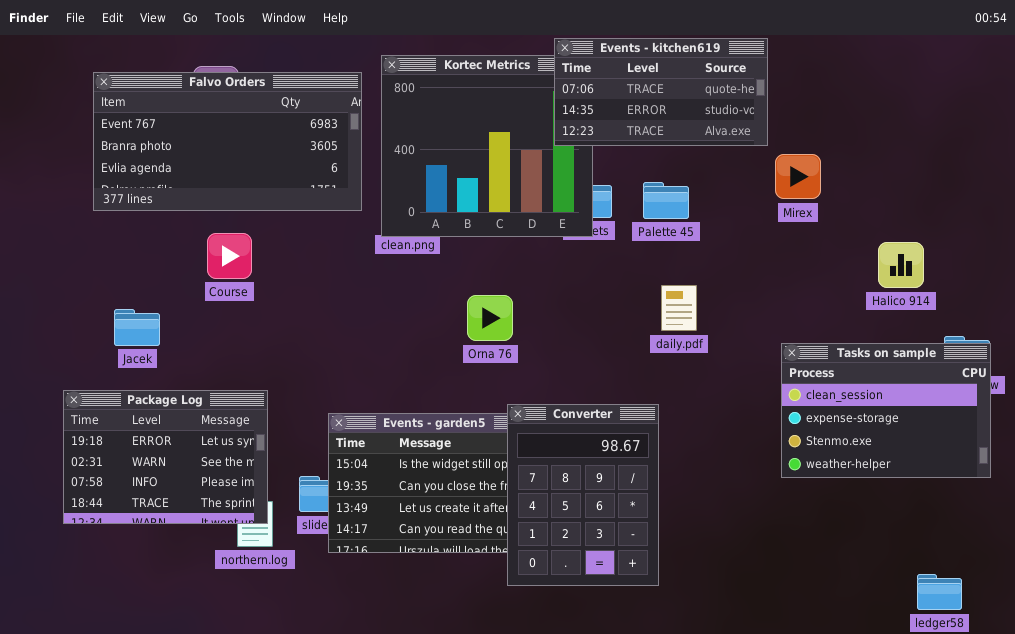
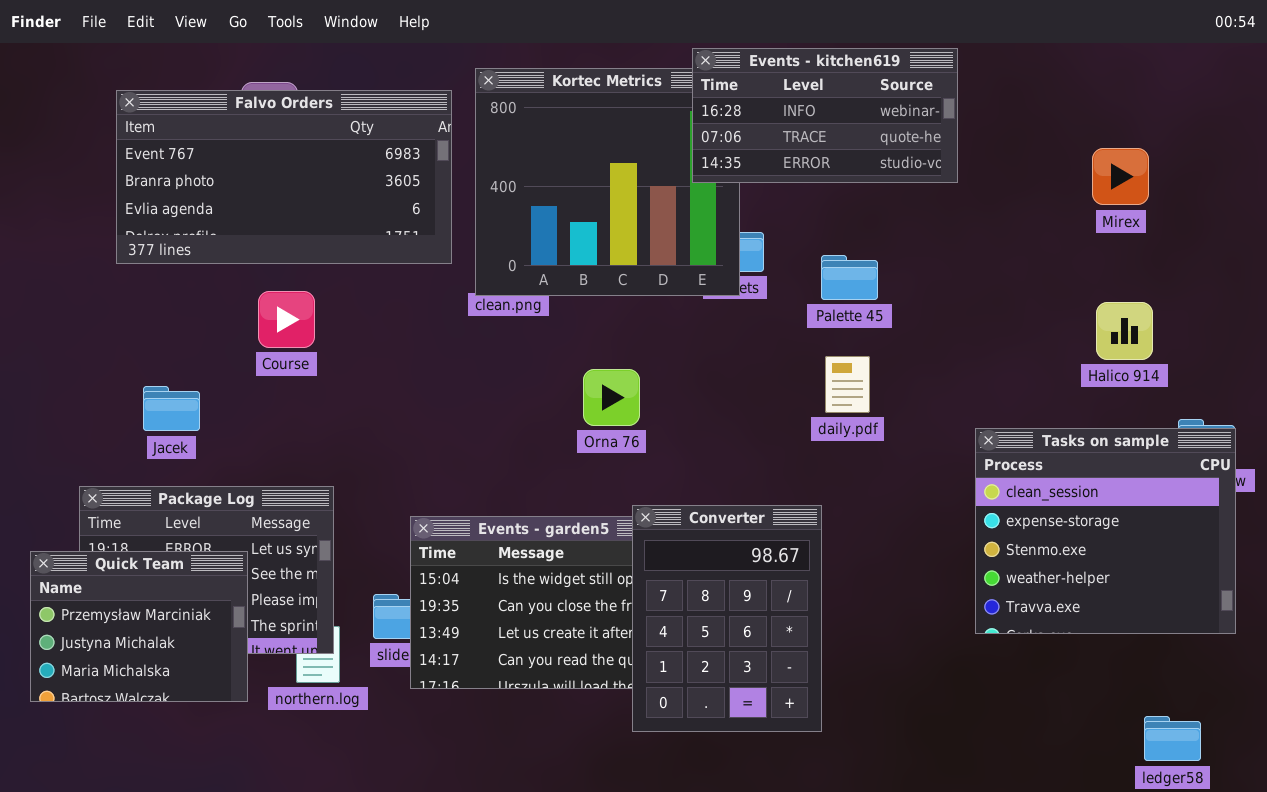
Events - kitchen619: [554,38,768,146] -> [692,48,958,183], scrolled up 1 row
Mirex: [775,154,821,199] -> [1092,148,1149,205], moved
Palette 45: [643,182,689,219] -> [821,255,878,300], moved
Tasks on sample: [781,343,991,478] -> [975,428,1236,634], resized
Quick Team: none -> [30,551,248,702], opened

